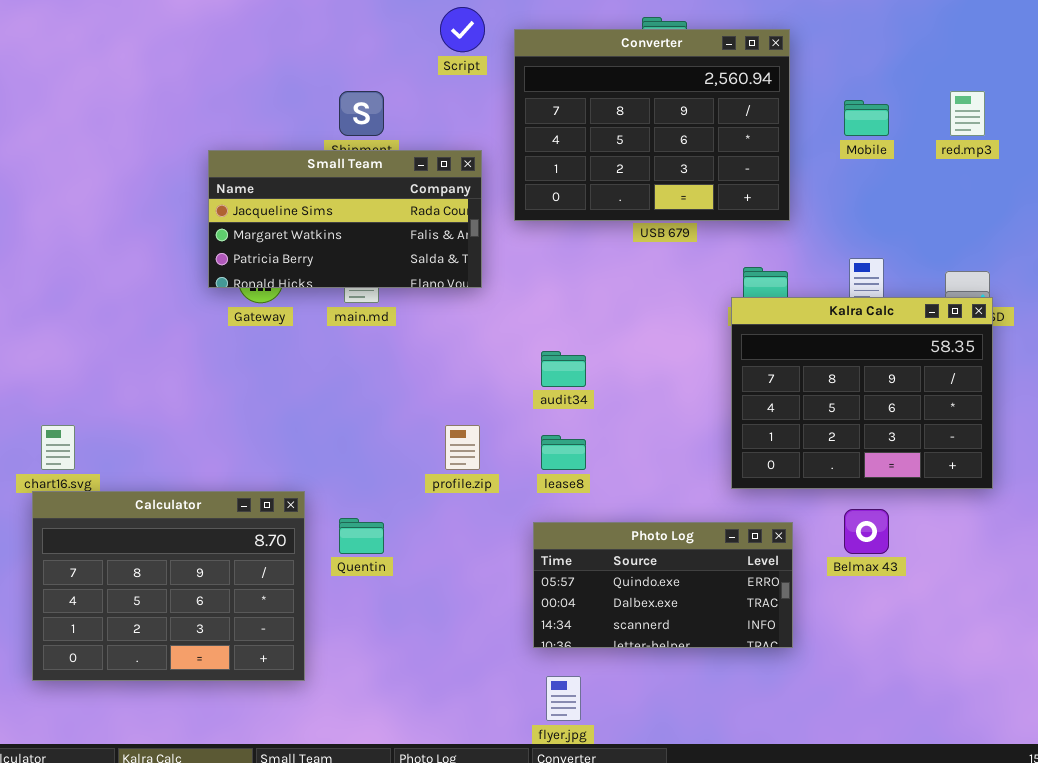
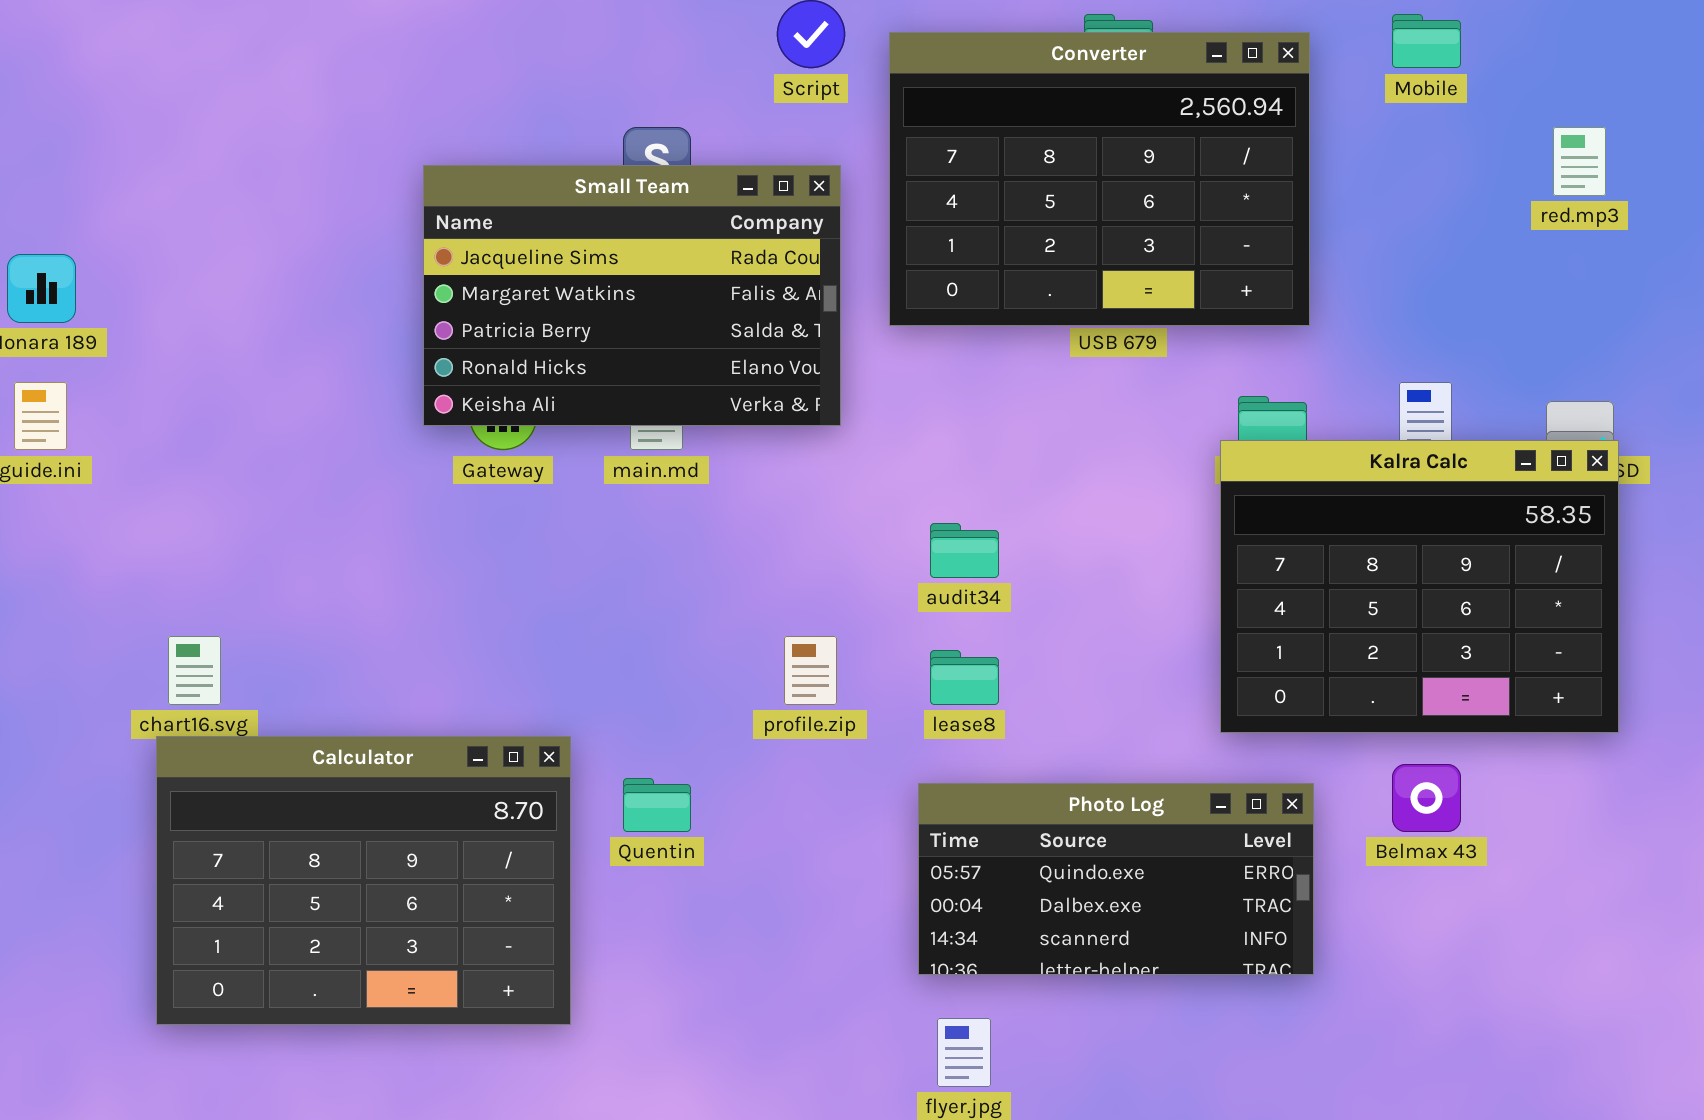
Mobile: [844,100,889,136] -> [1392,14,1461,68], moved
Small Team: [208,150,482,288] -> [423,165,841,426], resized

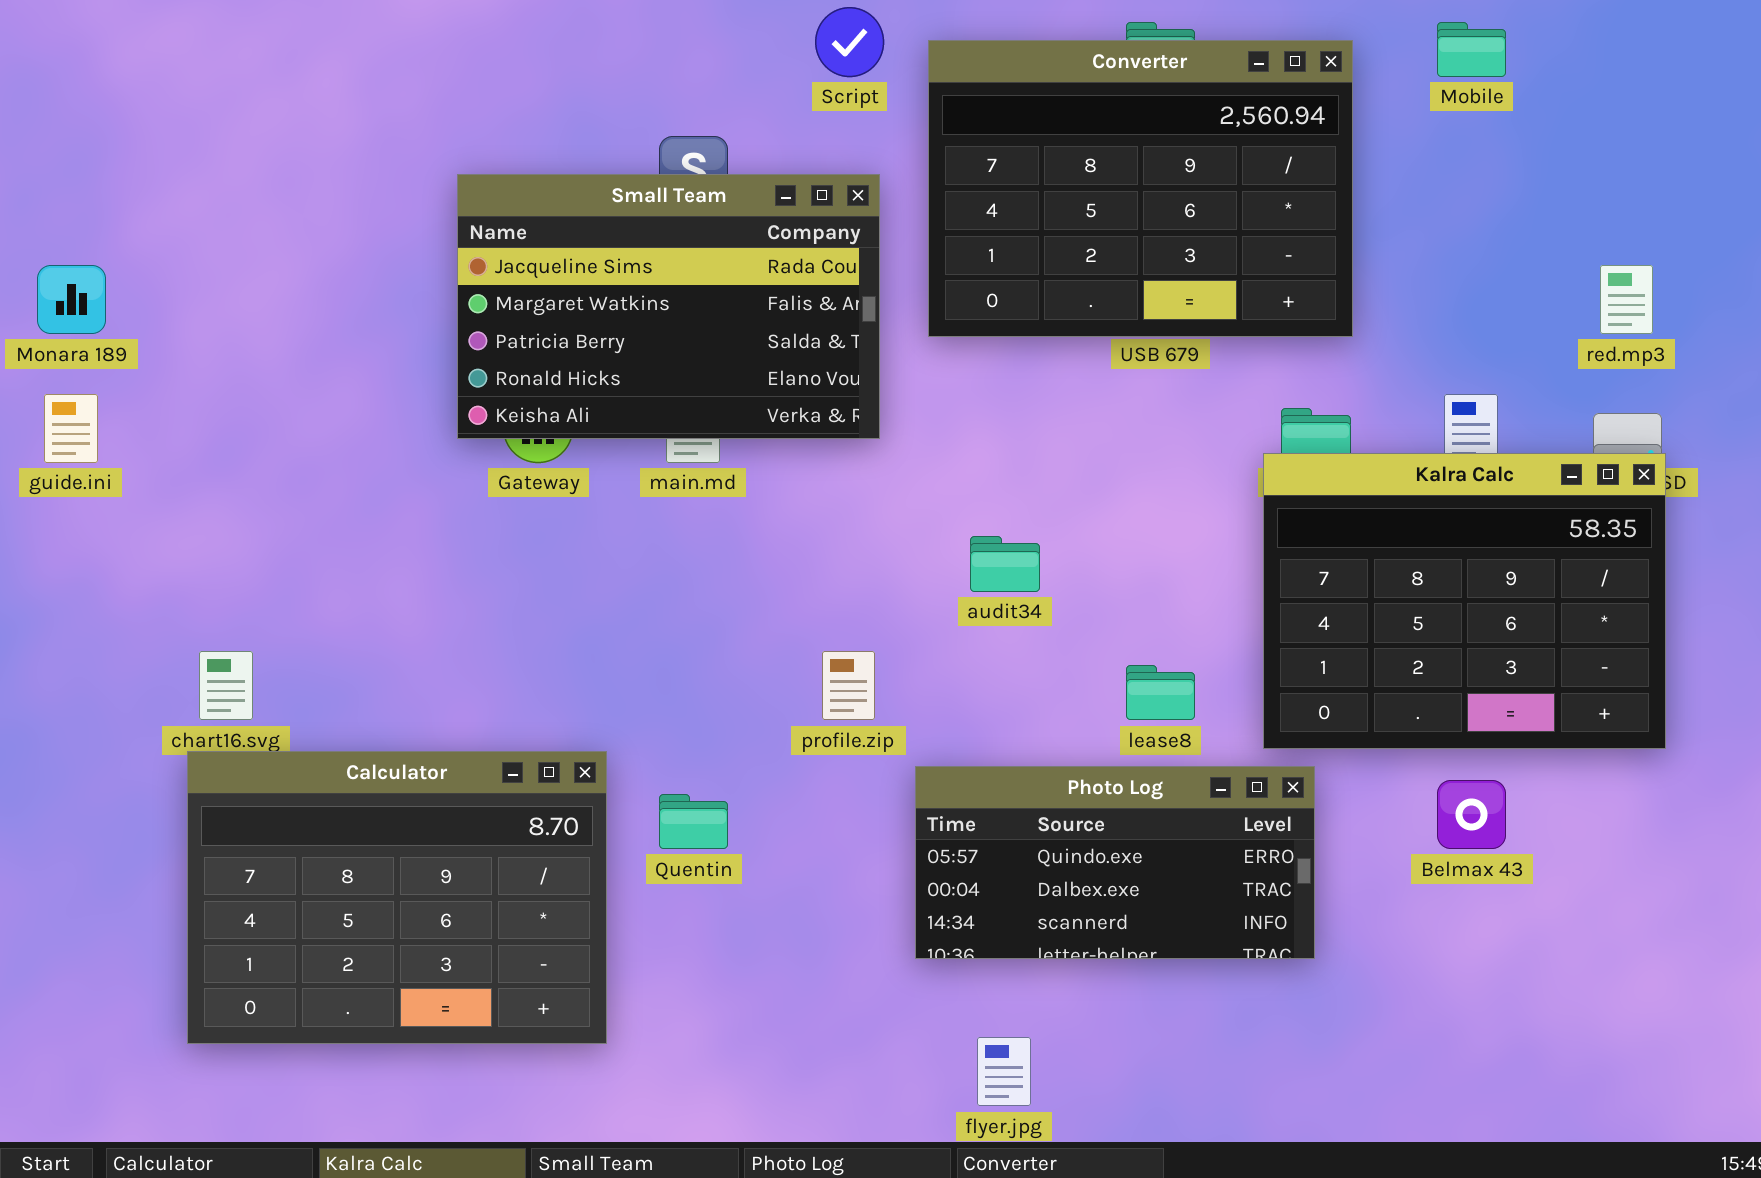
red.mp3: [1553,127,1606,196] -> [1600,265,1653,334], moved
lease8: [930,650,999,705] -> [1126,665,1195,720], moved
Photo Log: [918,783,1314,975] -> [915,766,1315,959], moved

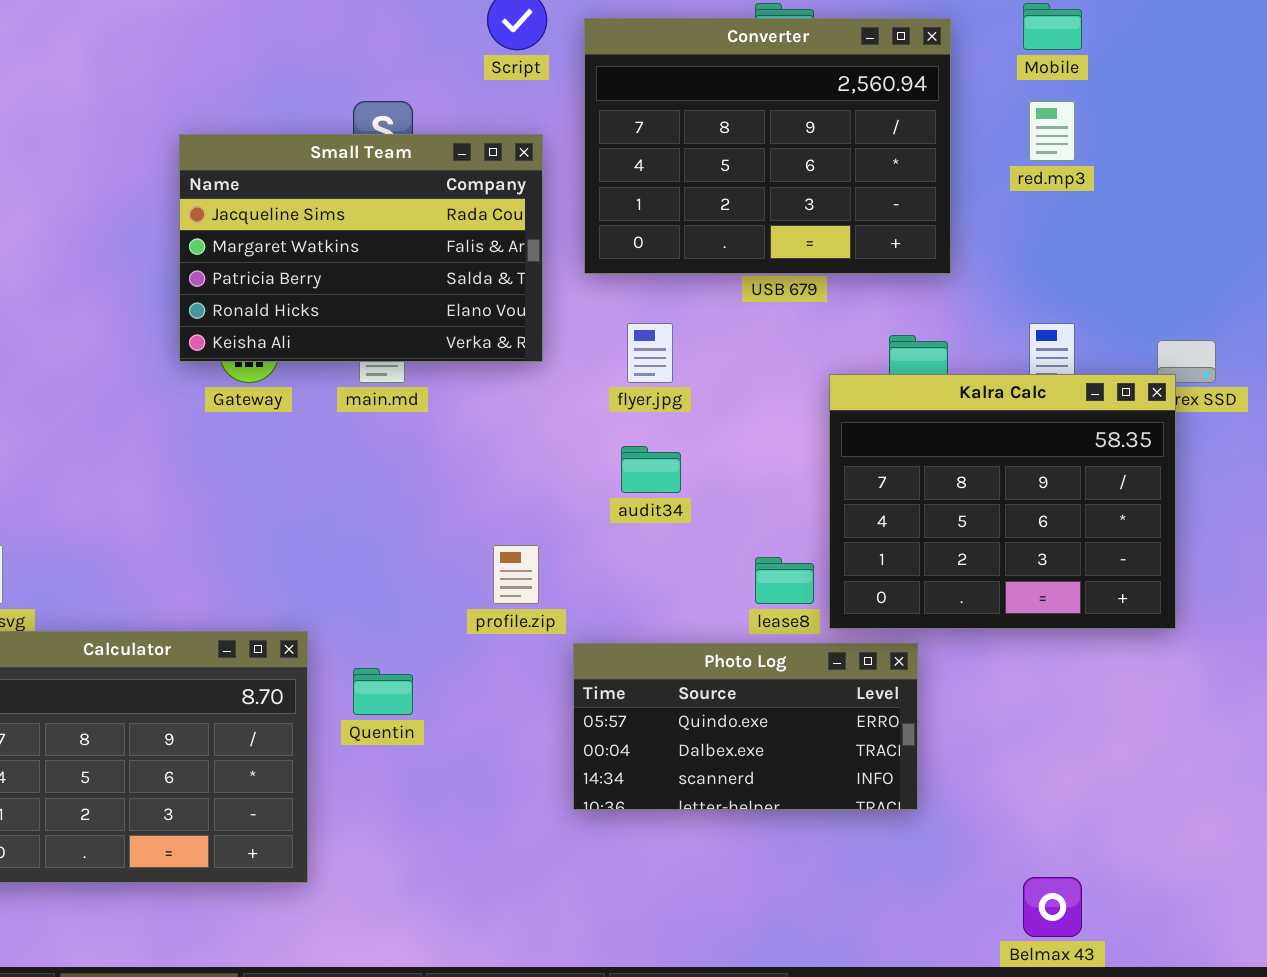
red.mp3: [1600,265,1653,334] -> [1029,101,1075,161], moved
Kalra Calc: [1263,453,1666,749] -> [829,374,1176,629], moved
Belmax 43: [1437,780,1506,849] -> [1023,877,1082,937], moved
flyer.jpg: [977,1037,1031,1106] -> [627,323,673,383], moved

